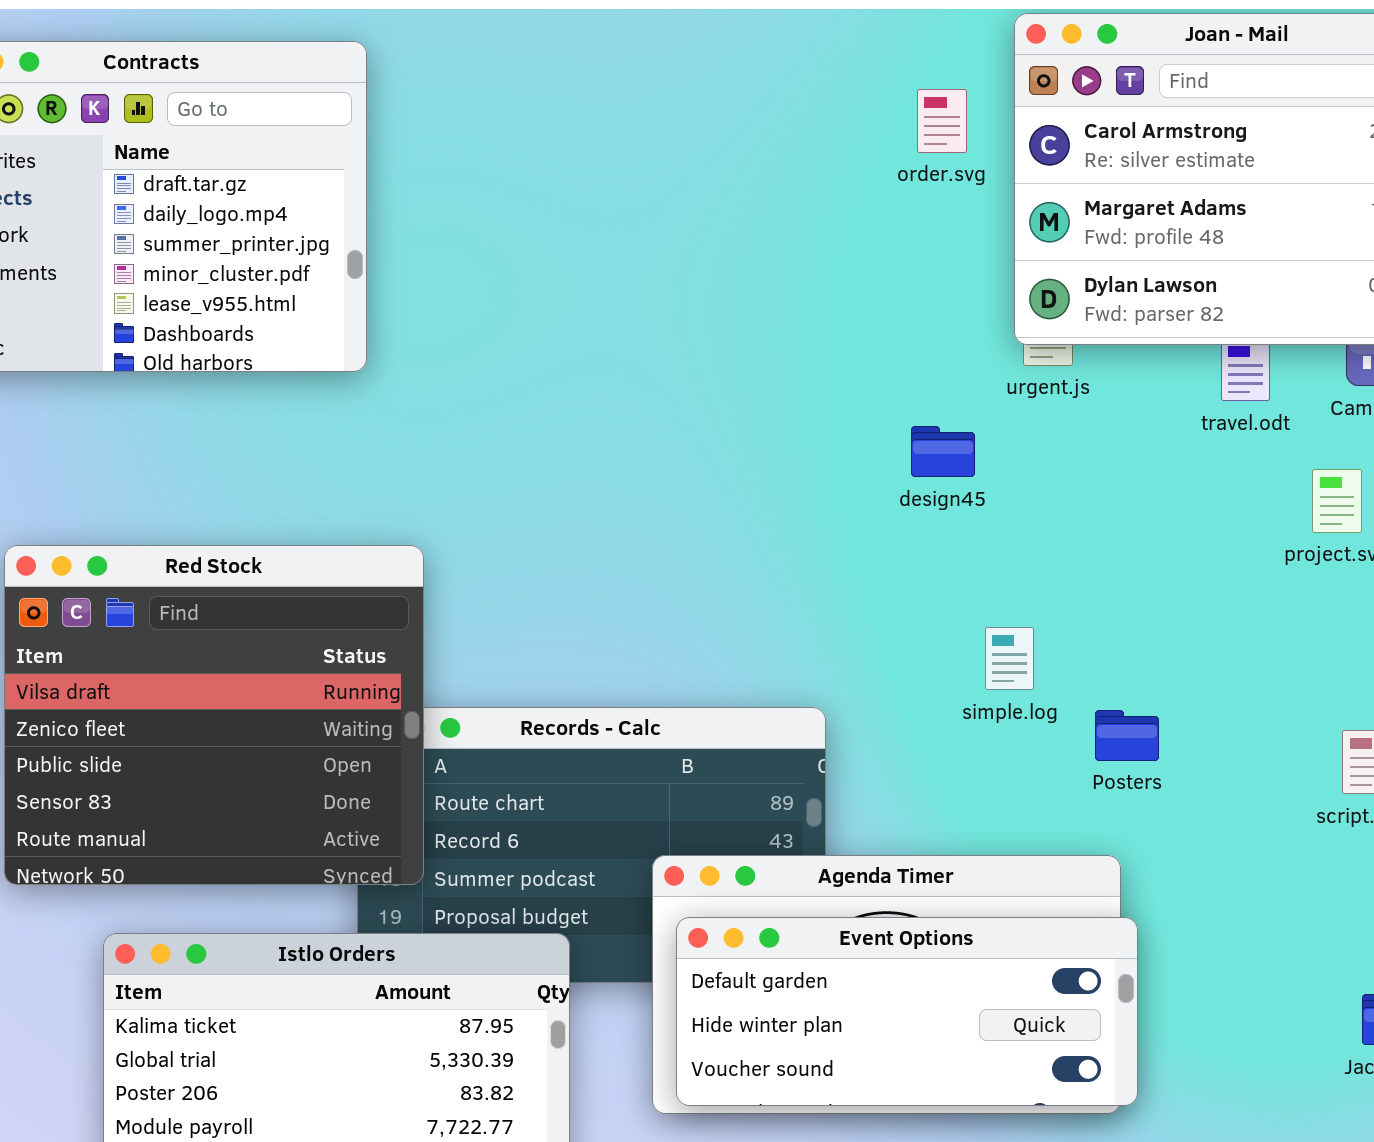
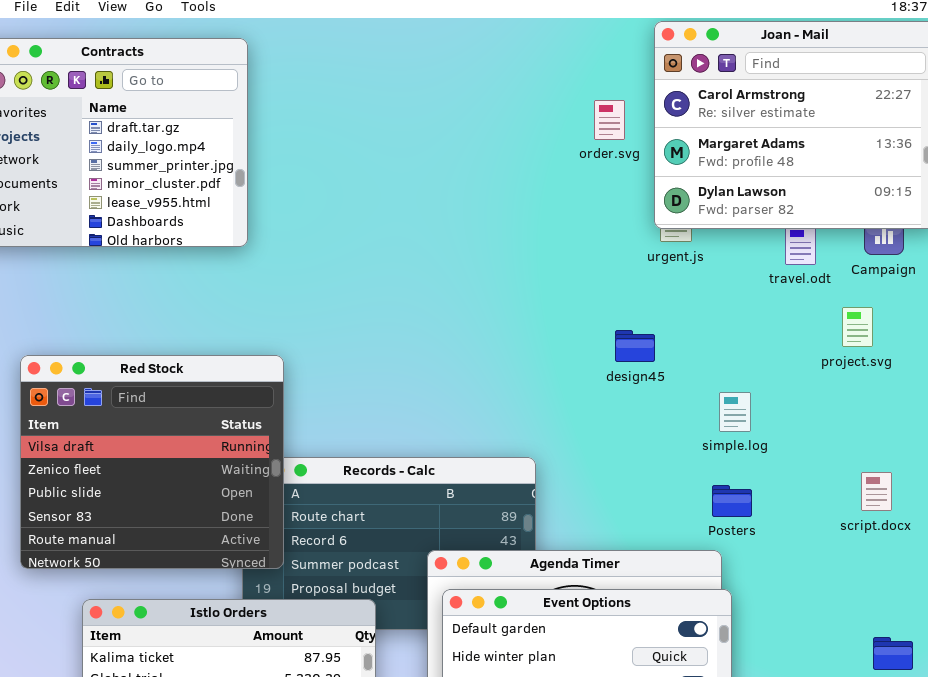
order.svg: [917,89,967,153] -> [594,100,625,140], moved
design45: [911,426,975,477] -> [615,330,655,362], moved
simple.log: [985,627,1034,690] -> [719,392,751,432], moved
Posters: [1095,710,1159,761] -> [712,485,752,517], moved

